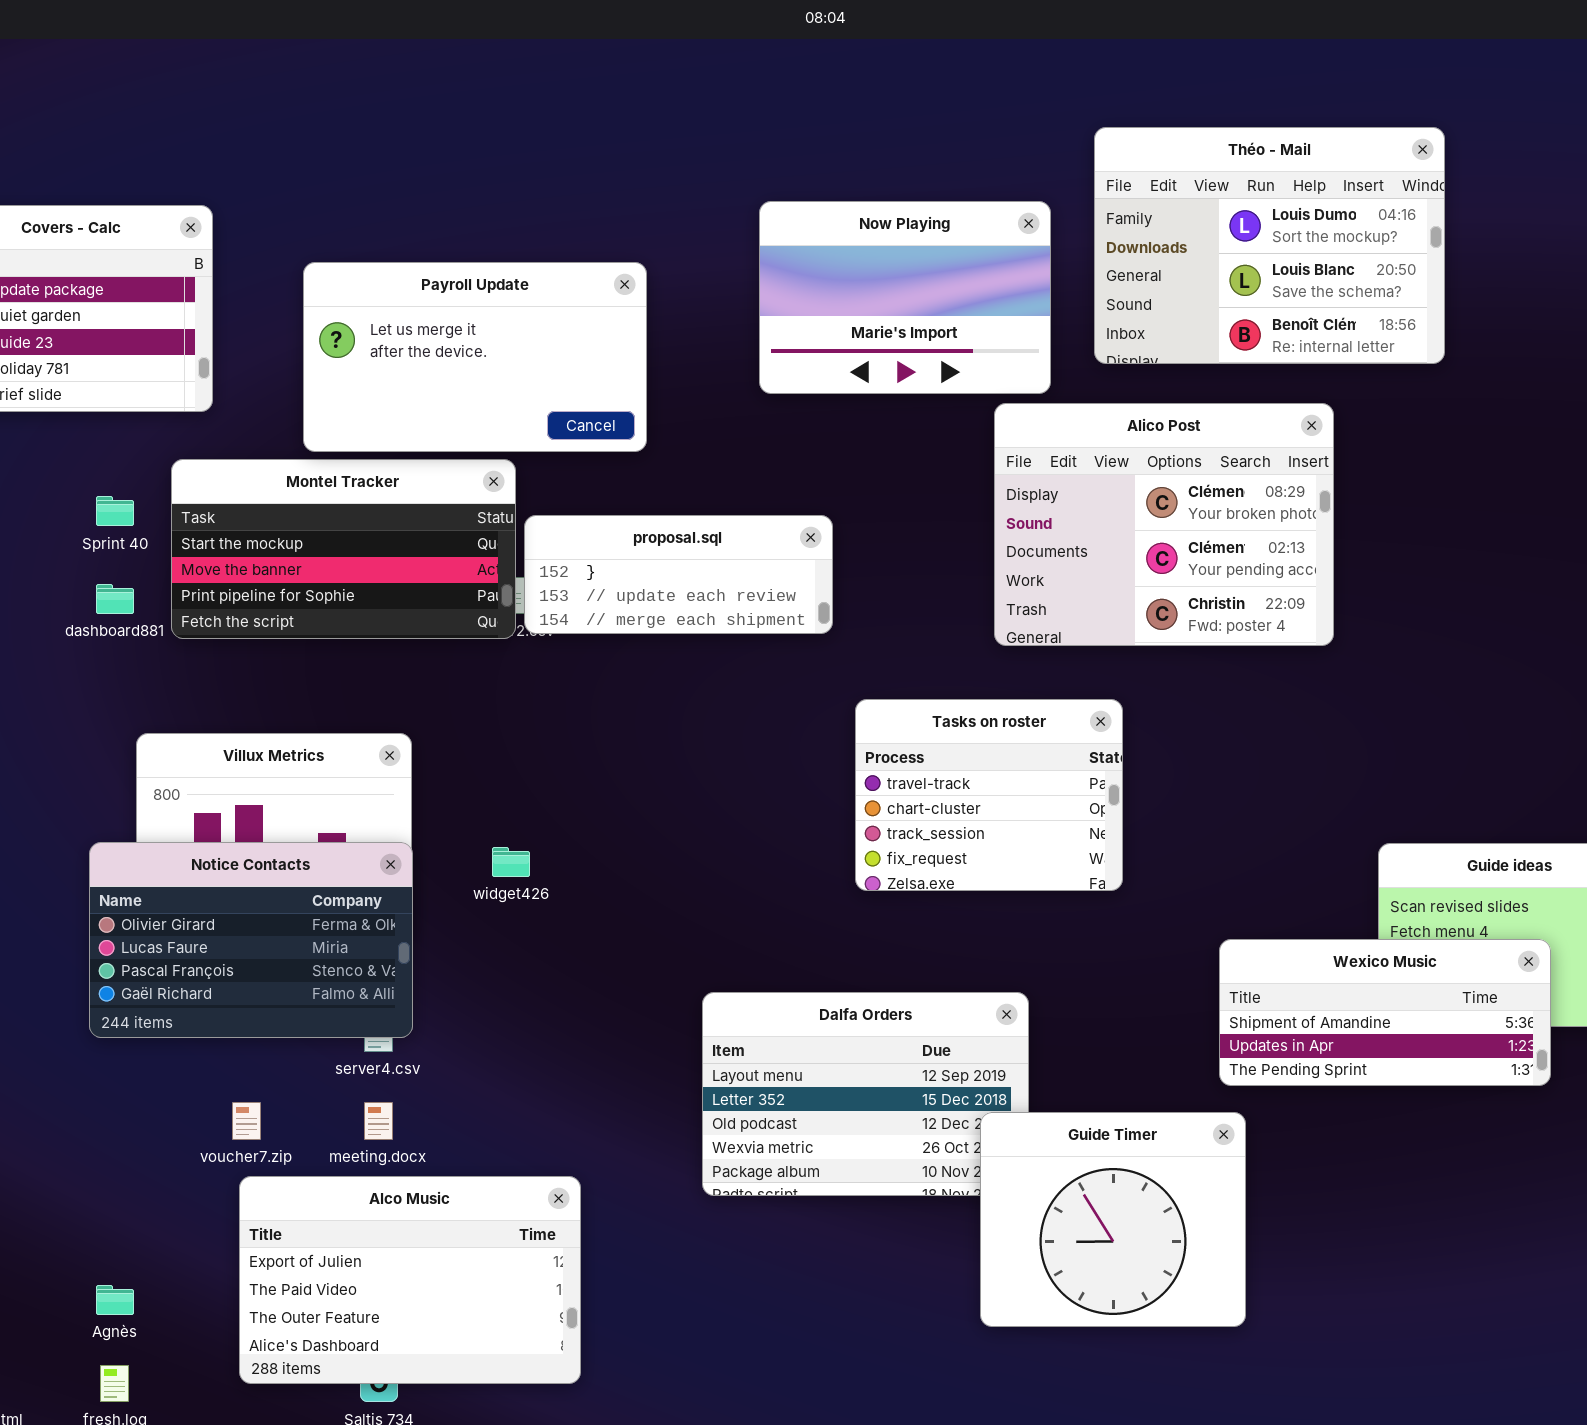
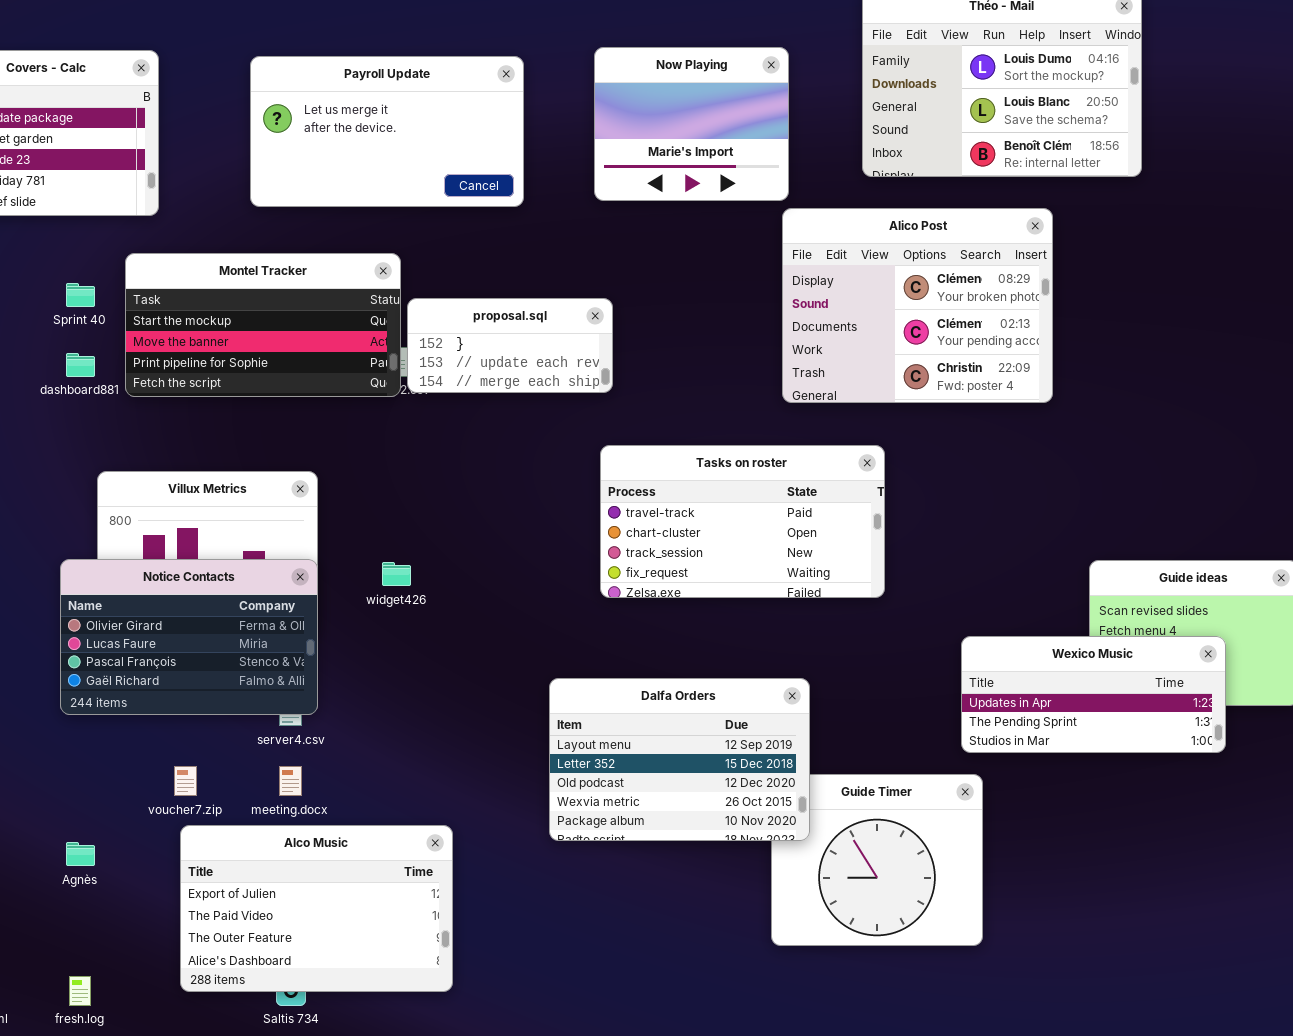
Now Playing: [759,201,1051,394] -> [594,47,789,201], resized
Payroll Update: [303,262,647,452] -> [250,56,524,207], moved
proposal.sql: [524,515,833,634] -> [407,298,613,393], resized
Tasks on roster: [855,699,1123,891] -> [600,445,885,598], resized
Wexico Music: [1219,939,1551,1086] -> [961,636,1226,753], scrolled down 1 row
Dalfa Orders: [702,992,1029,1196] -> [549,678,810,841], raised
Agnès: [96,1285,134,1315] -> [66,842,95,866], moved

